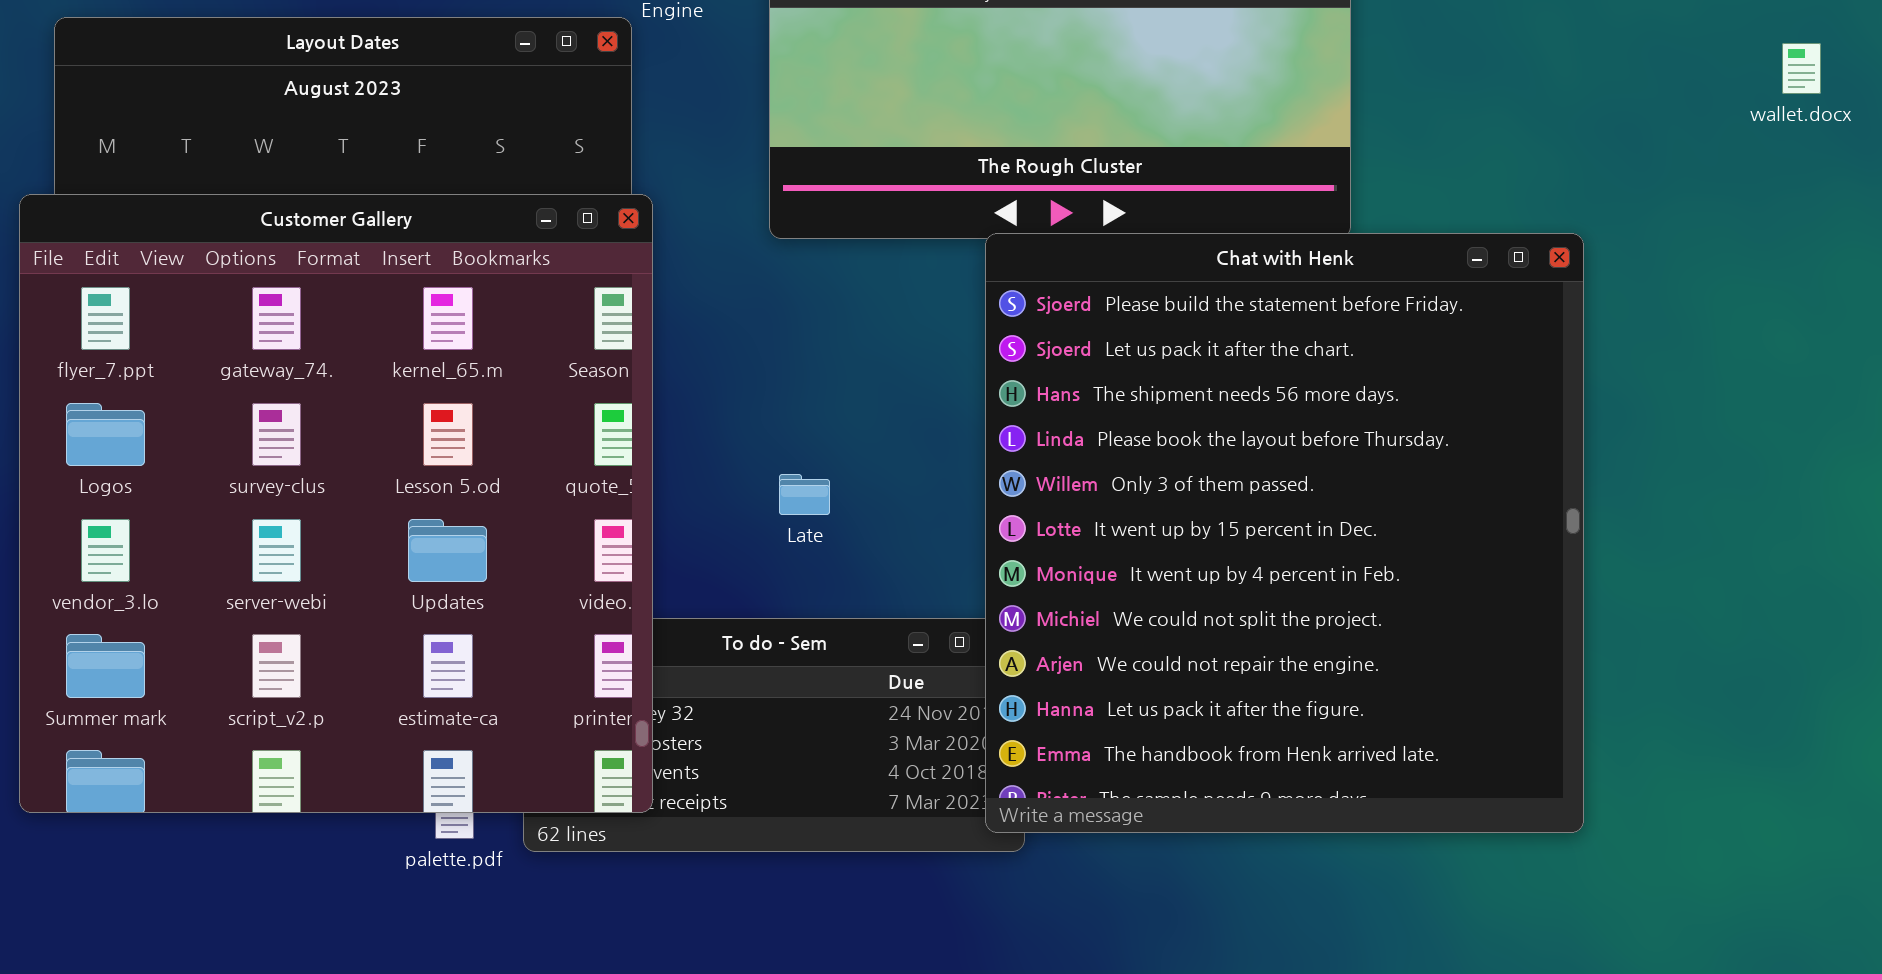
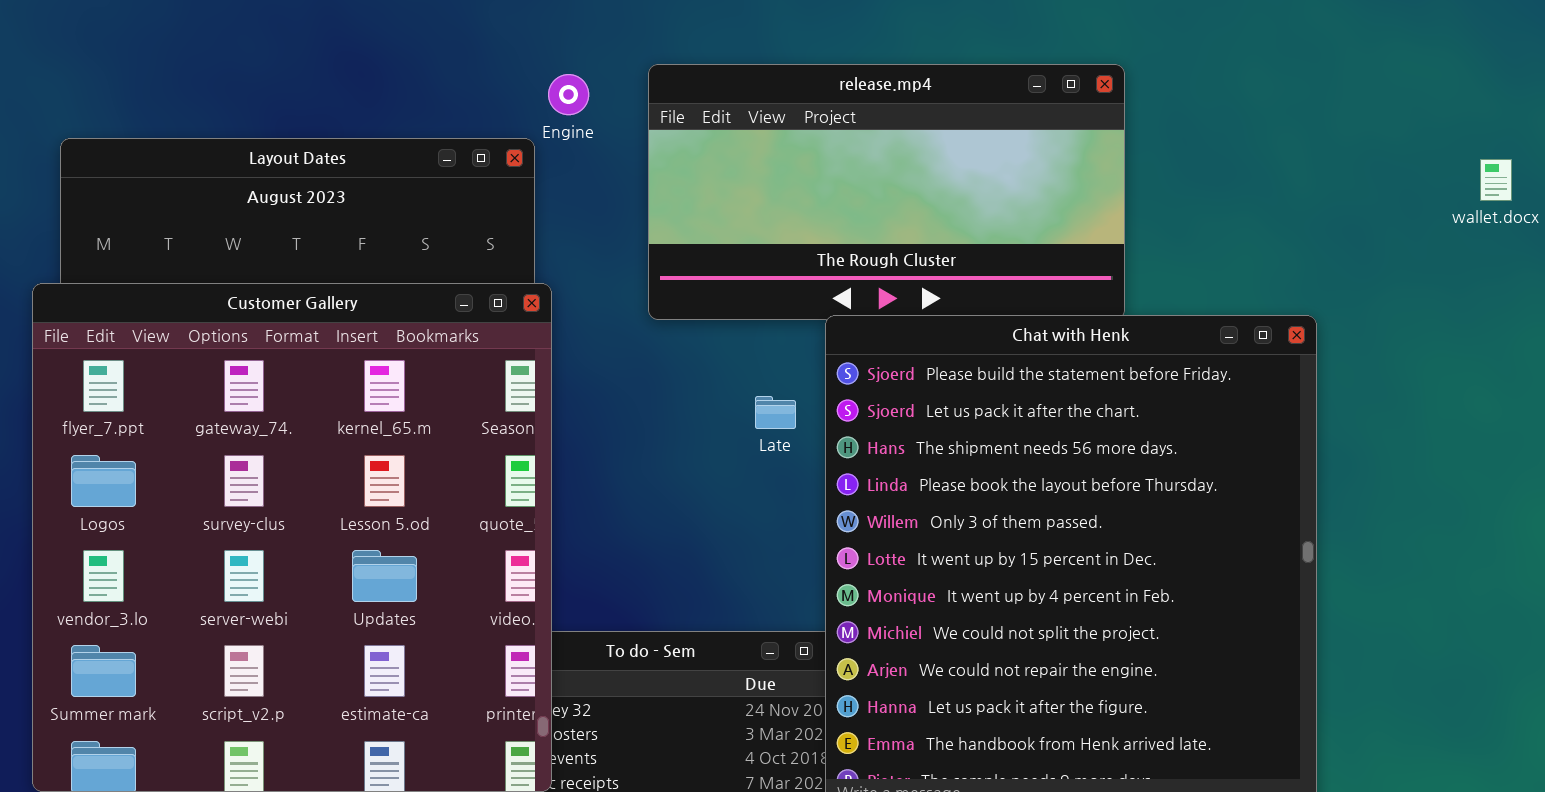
Late: [779,474,830,515] -> [755,396,796,429], moved

